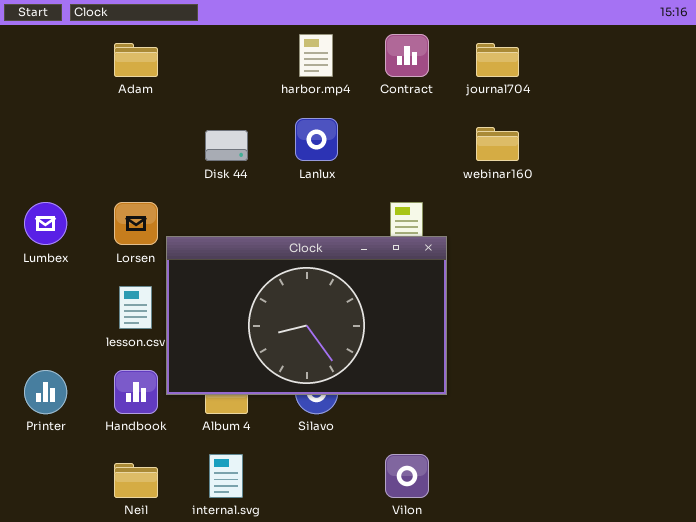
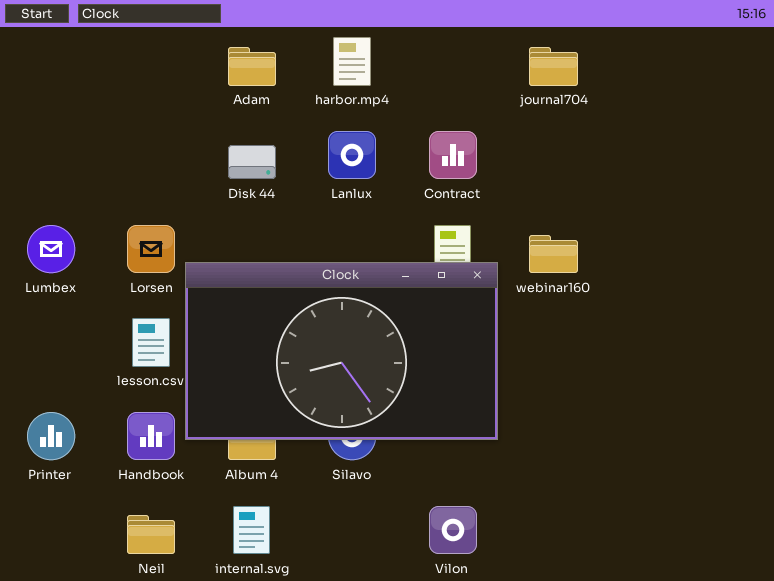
Contract: [385,34,429,77] -> [429,131,477,179], moved
Adam: [114,43,158,77] -> [228,47,276,86], moved
webinar160: [476,127,519,161] -> [529,235,578,273], moved

